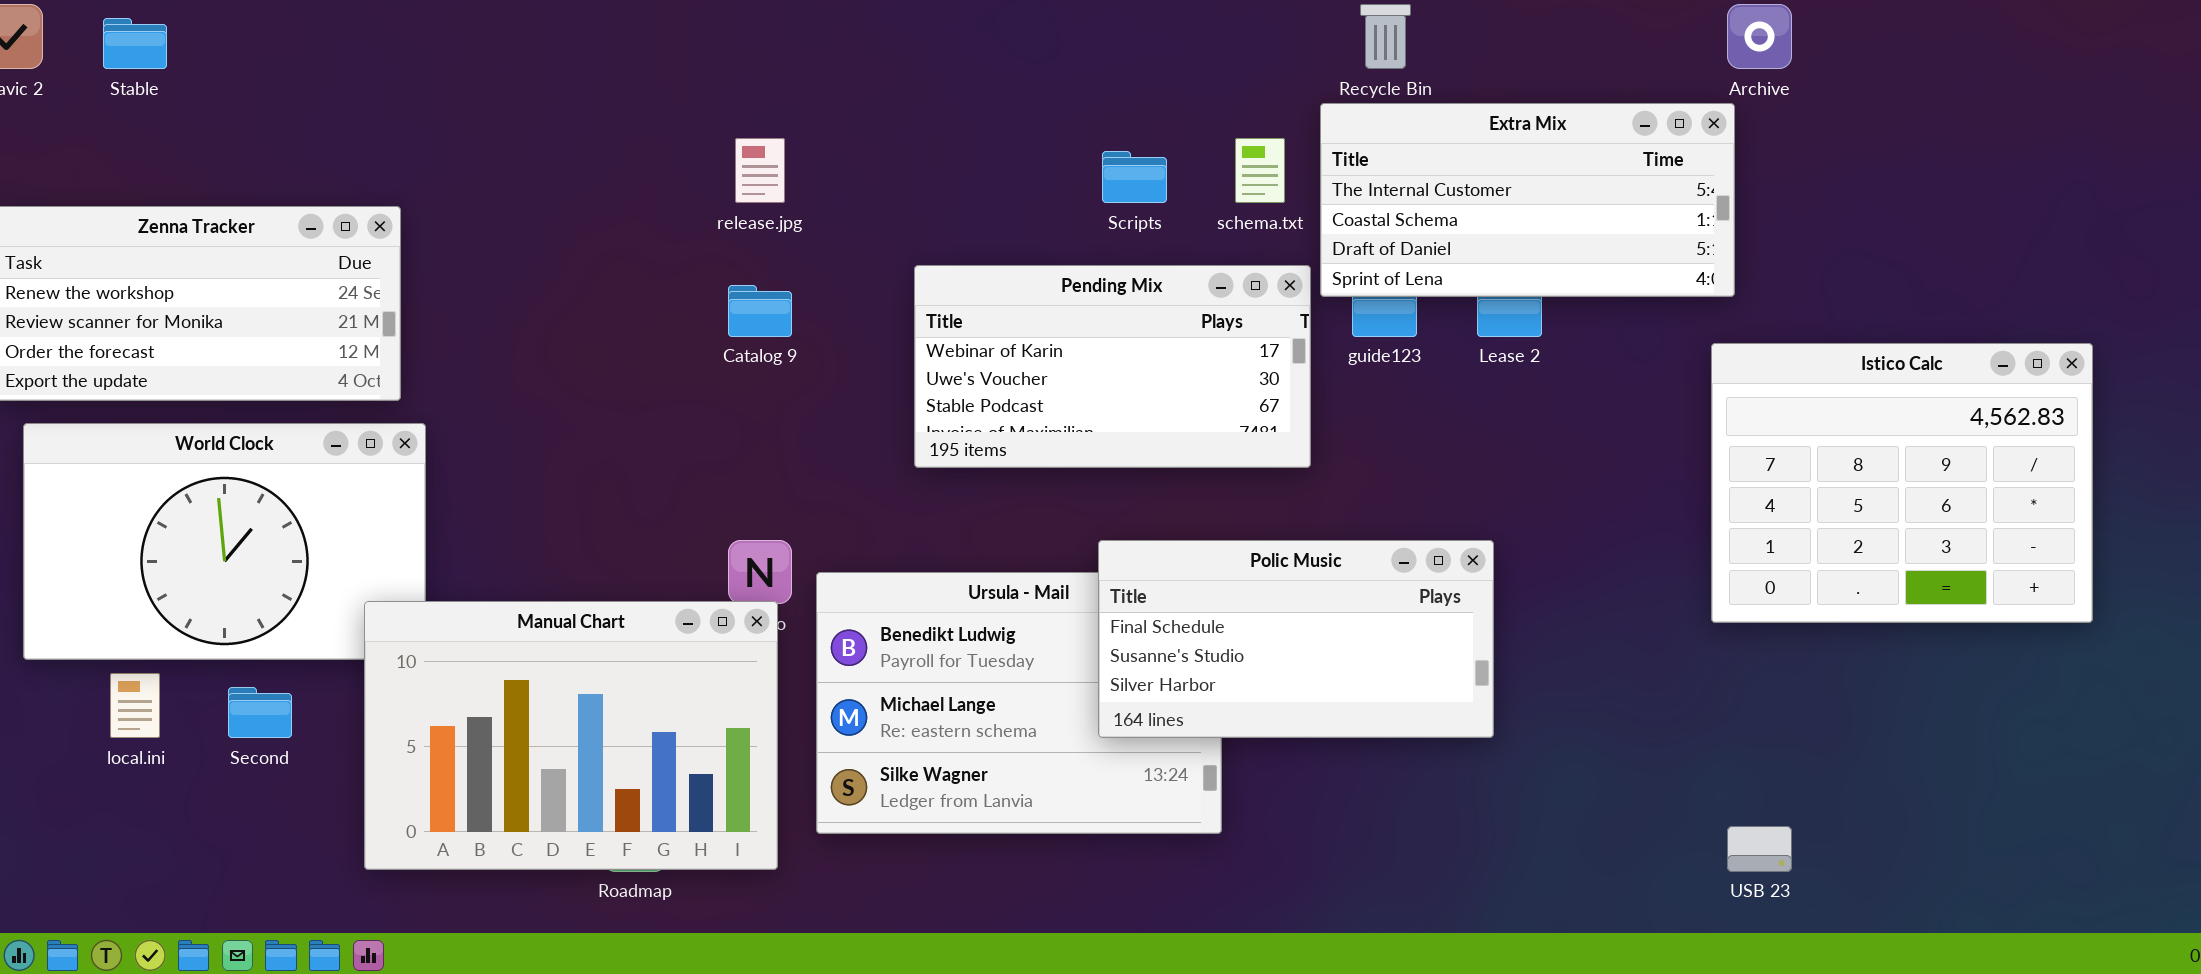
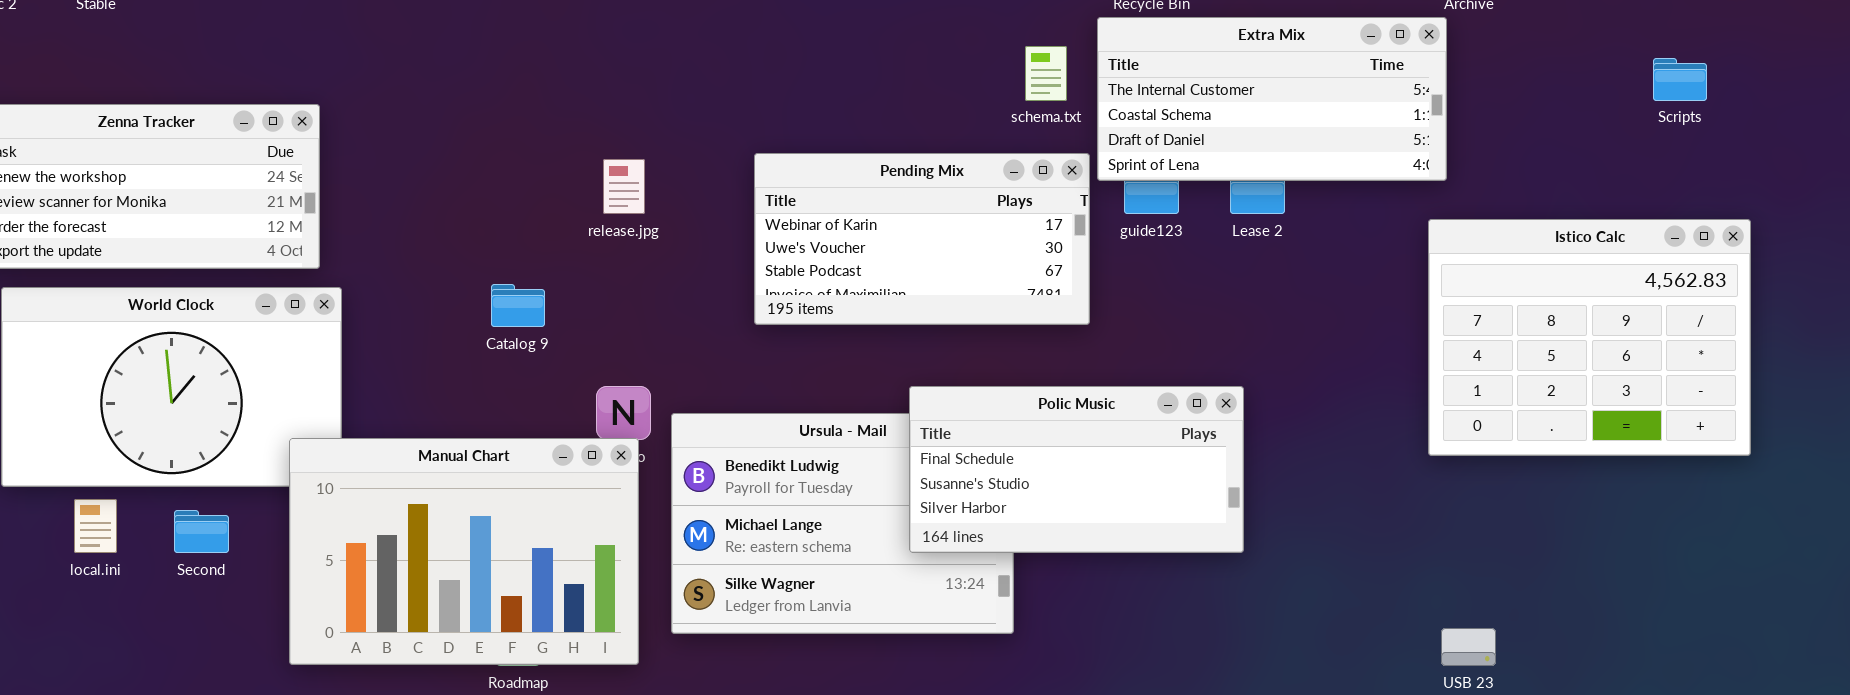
release.jpg: [735,138,785,203] -> [603,159,645,214], moved
Scripts: [1102,151,1167,203] -> [1653,58,1707,101], moved
Catalog 9: [728,285,792,337] -> [491,284,545,327], moved

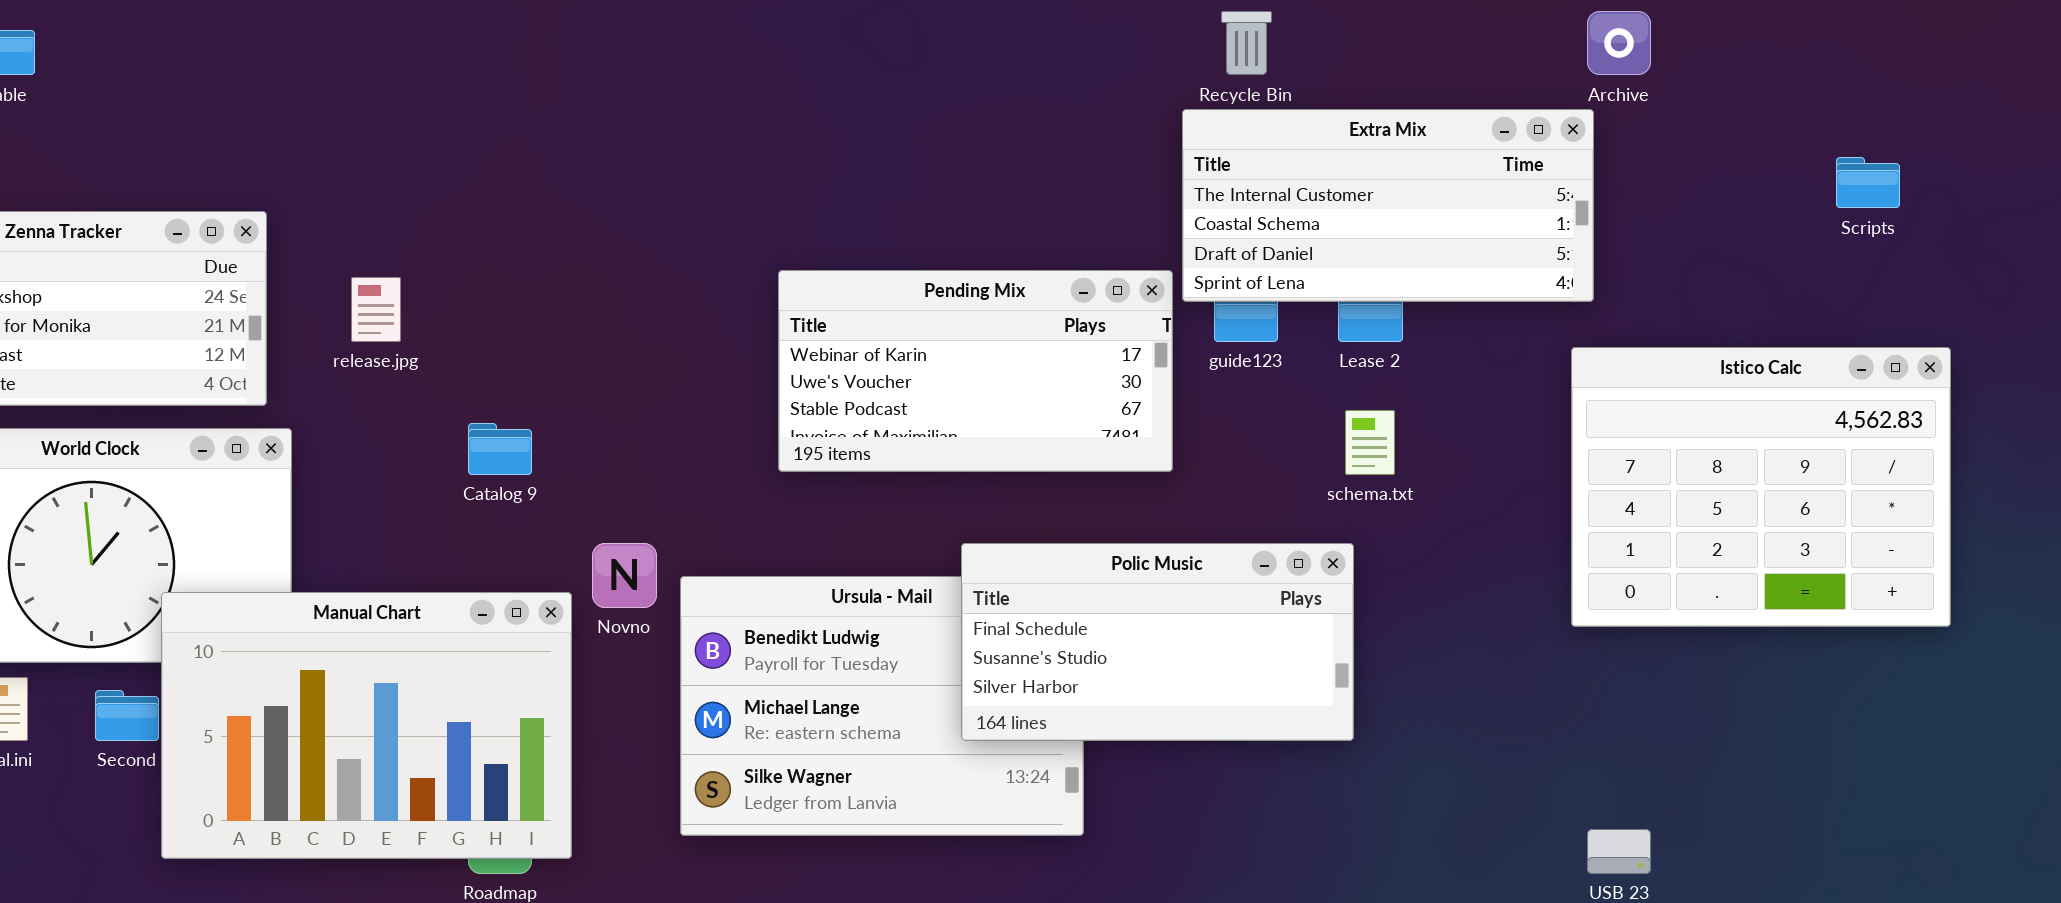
schema.txt: [1025,46,1067,101] -> [1345,410,1395,475], moved
release.jpg: [603,159,645,214] -> [351,277,401,342], moved
Manual Chart: [289,438,639,665] -> [161,592,572,859], moved

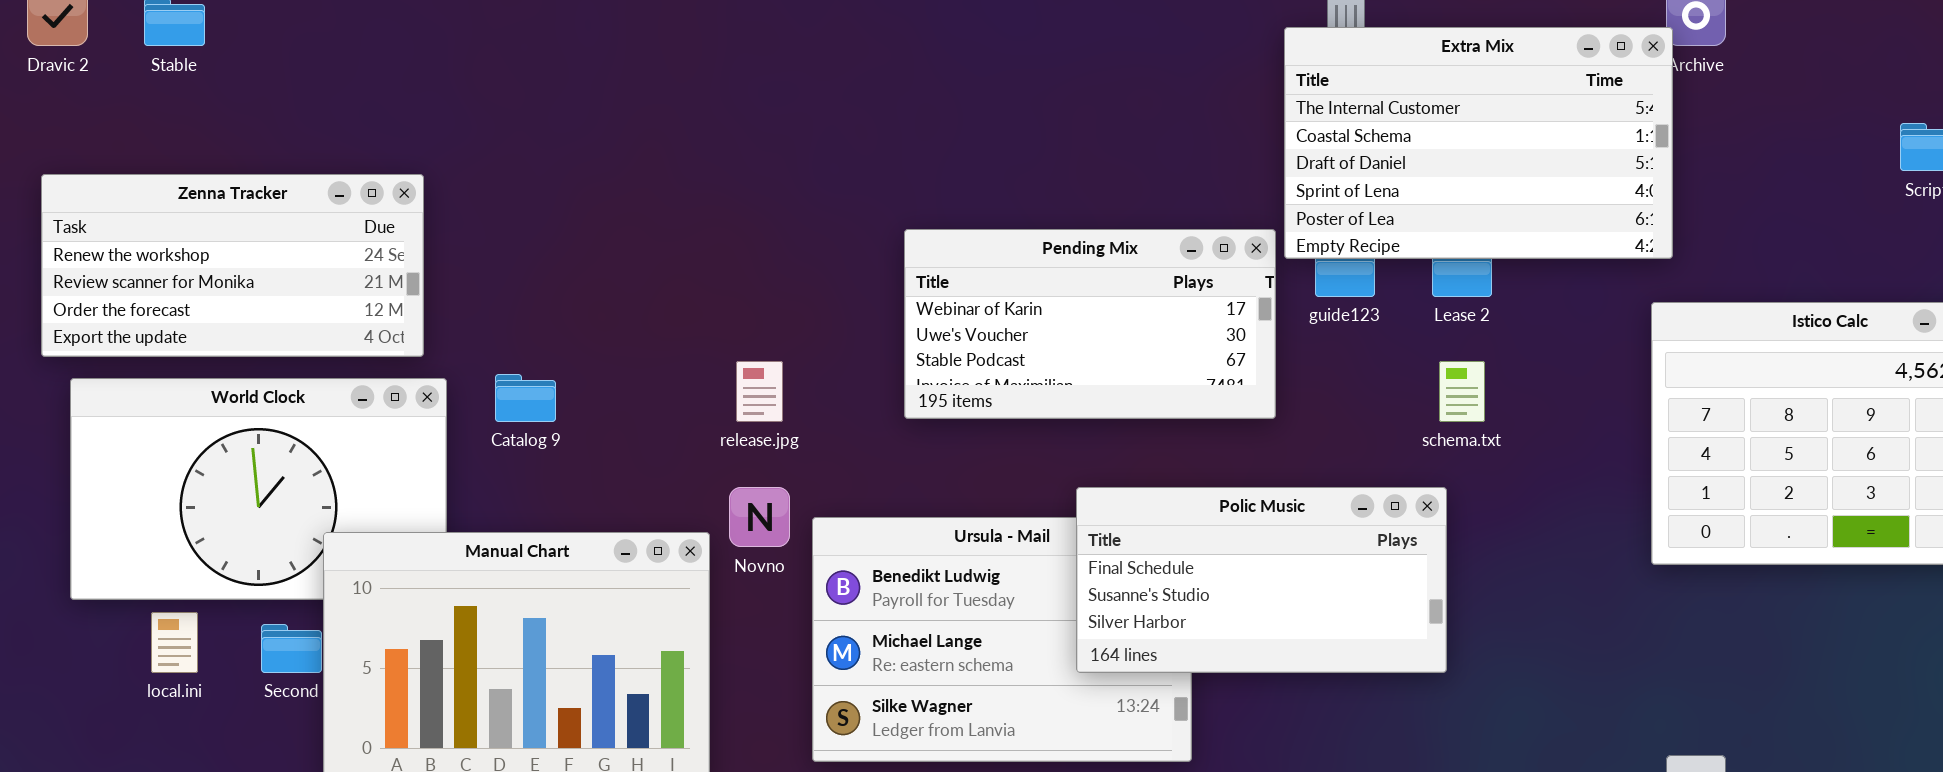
Extra Mix: [1182,109,1594,302] -> [1284,27,1673,259], resized
release.jpg: [351,277,401,342] -> [736,361,783,422], moved
Catalog 9: [468,423,532,475] -> [495,374,556,422], moved

